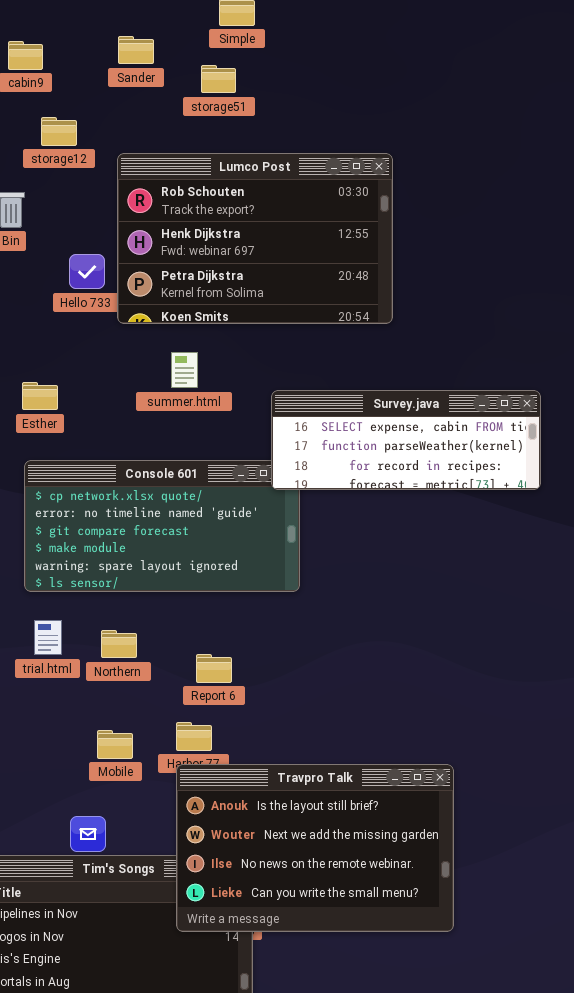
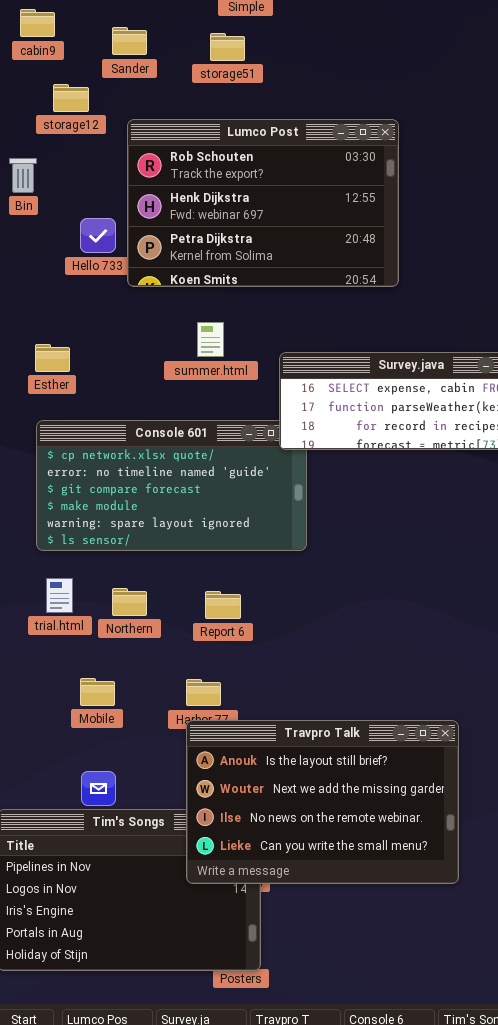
Sander: [118,36,154,64] -> [112,27,147,55], moved
summer.html: [171,352,198,388] -> [197,322,224,357], moved
Report 6: [196,654,232,683] -> [205,591,241,619], moved
Mobile: [97,730,133,759] -> [80,678,115,706], moved

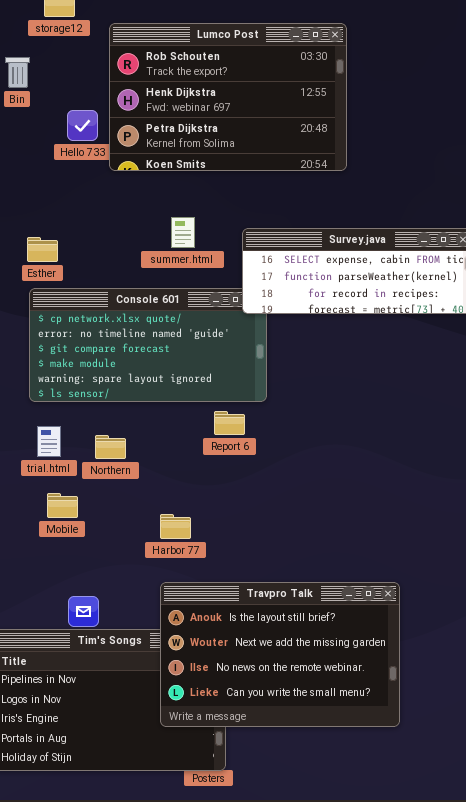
summer.html: [197,322,224,357] -> [171,217,195,248], moved
Esther: [35,344,70,372] -> [27,237,58,262], moved
Report 6: [205,591,241,619] -> [214,411,245,435], moved
Mobile: [80,678,115,706] -> [47,493,78,518], moved
Travpro Talk: [186,720,459,884] -> [160,582,400,727], moved

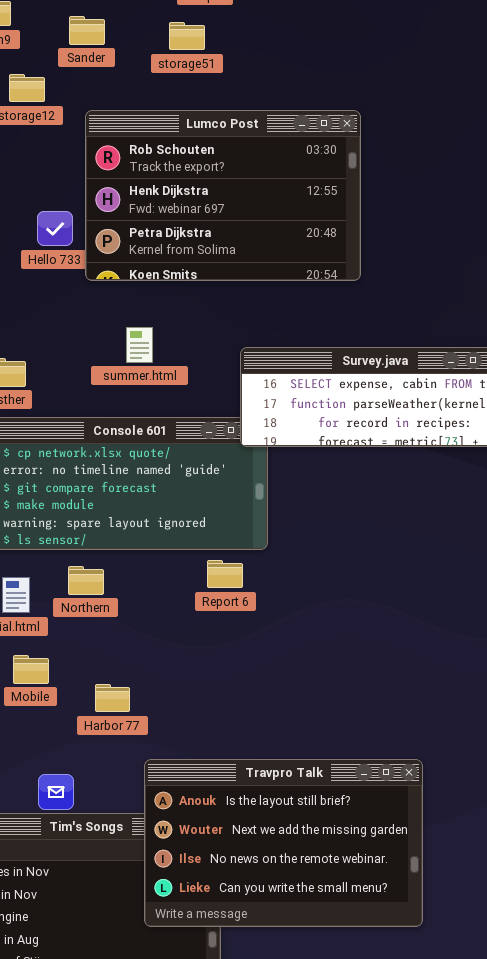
summer.html: [171,217,195,248] -> [126,327,153,363], moved
Northern: [95,435,126,459] -> [68,566,104,595], moved
Harbor 77: [160,514,191,539] -> [95,684,130,712], moved

